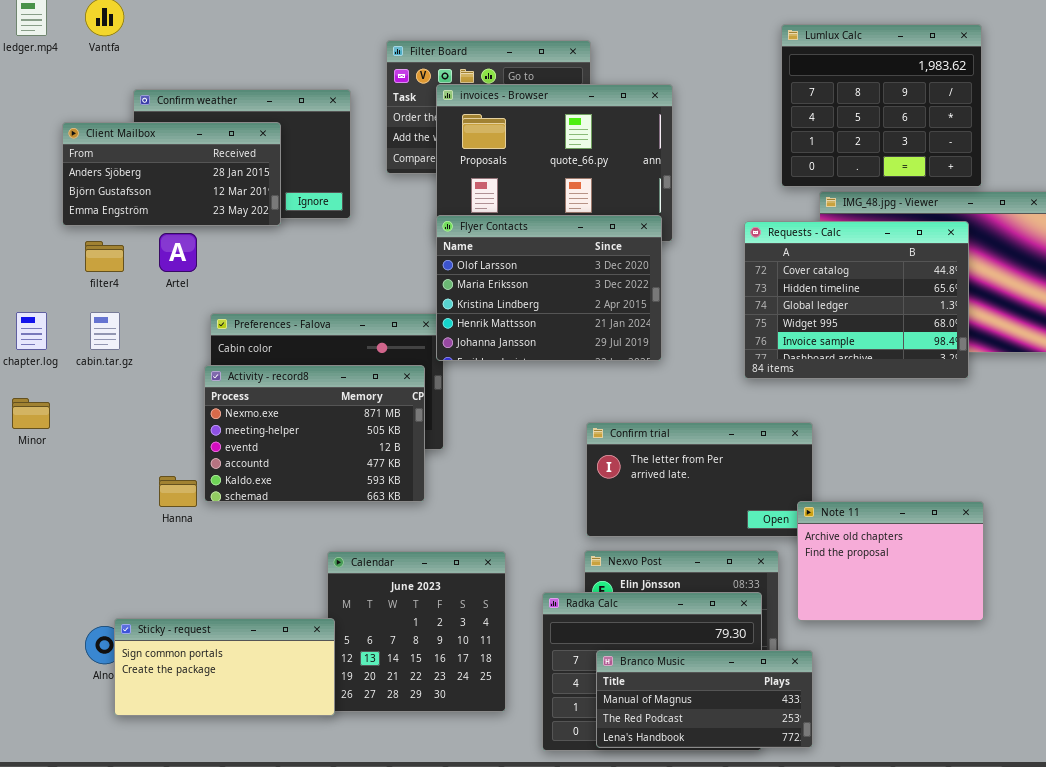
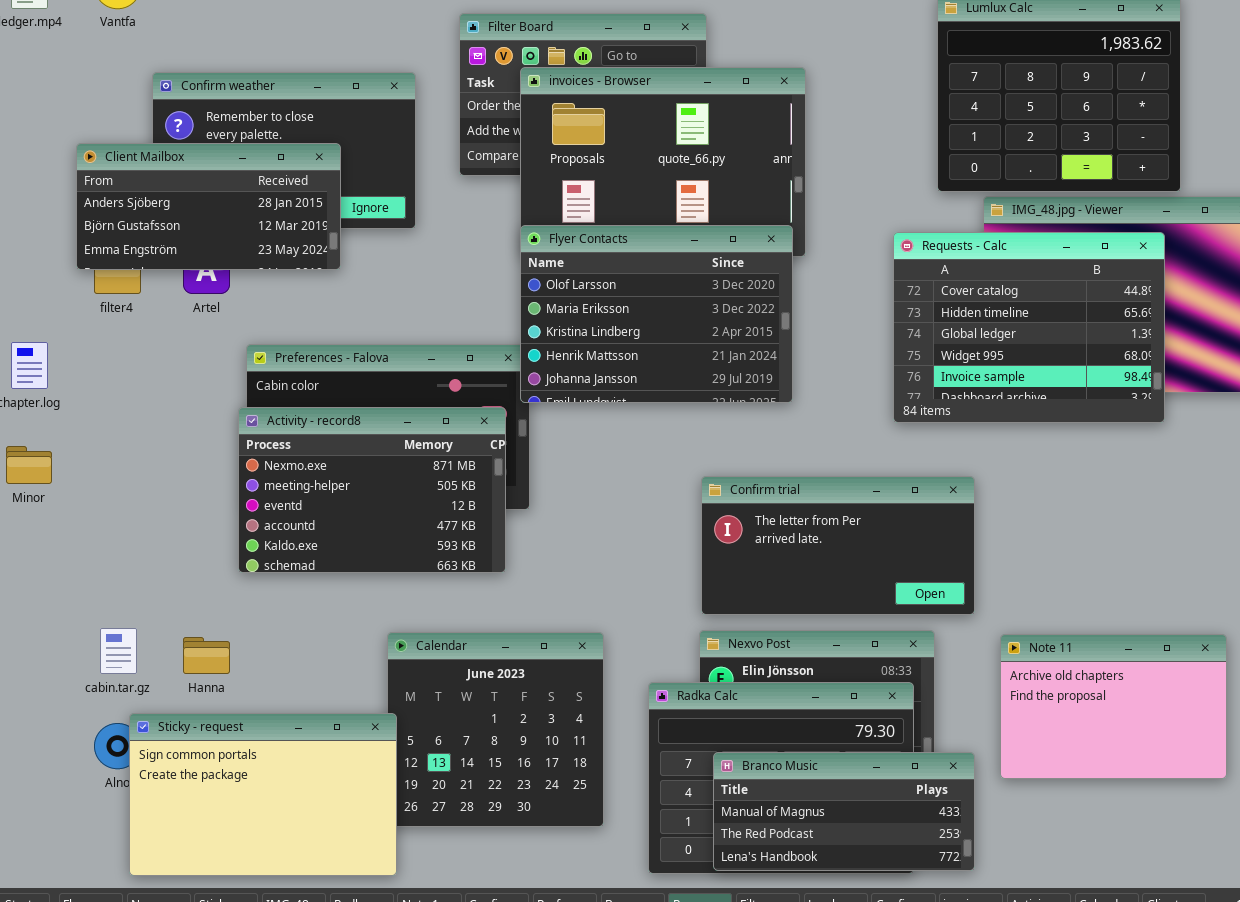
Client Mailbox: [62,122,281,226] -> [76,143,341,270], moved
cabin.tar.gz: [90,312,120,350] -> [100,628,137,674], moved
Hanna: [159,476,197,507] -> [183,637,230,674], moved
Note 11: [797,501,984,621] -> [1000,634,1227,779], moved
Sticky - request: [114,618,335,716] -> [129,713,397,876], resized

